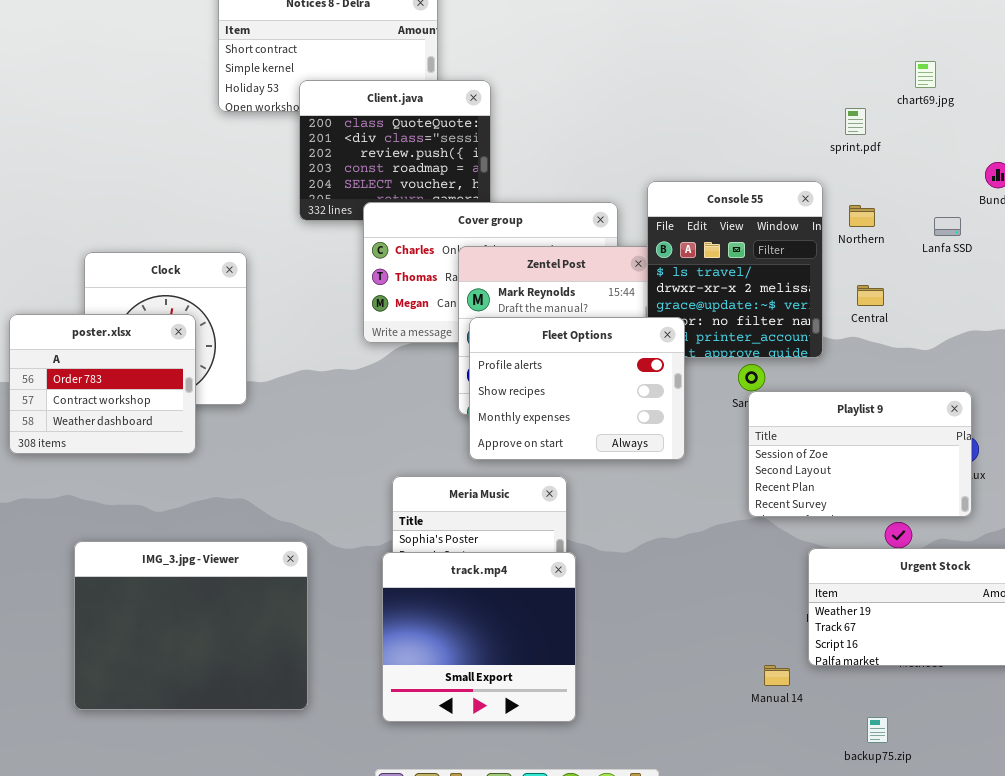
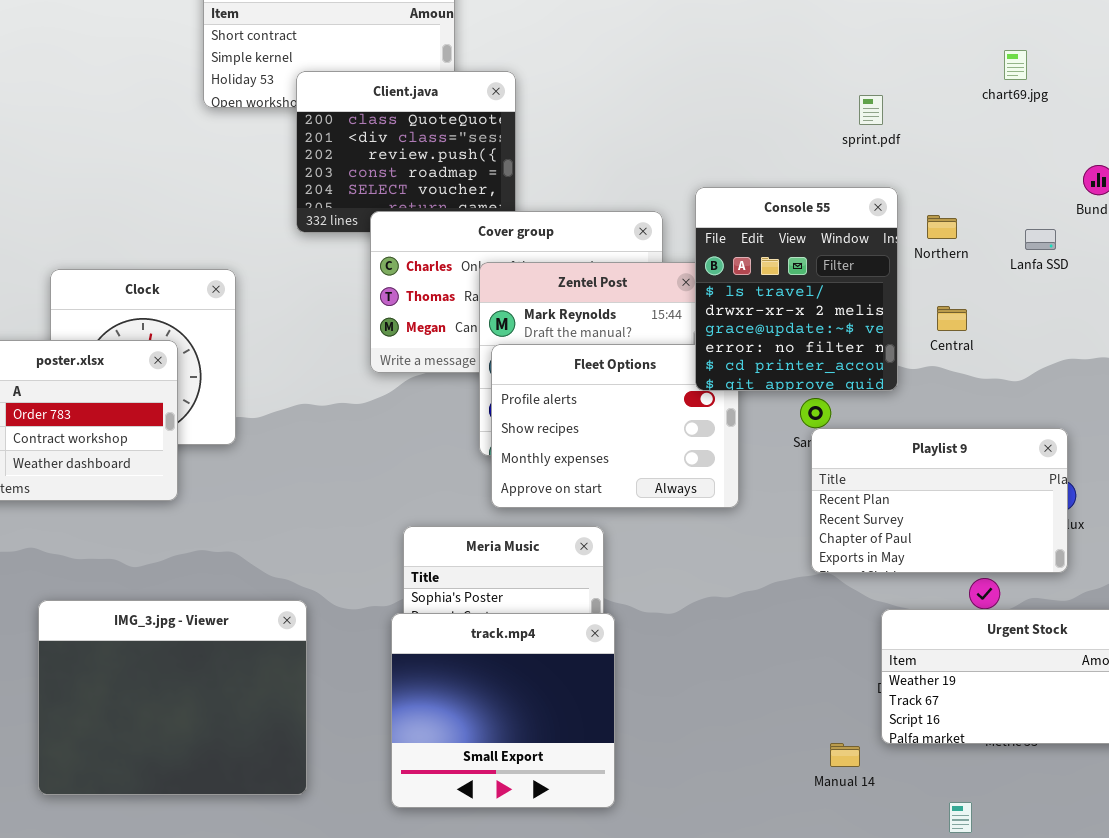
sprint.pdf: [845,108,866,135] -> [859,95,883,125], moved
Console 55: [647,181,823,358] -> [695,187,898,391], raised
Playlist 9: [748,391,972,517] -> [811,428,1068,573], scrolled down 2 rows

